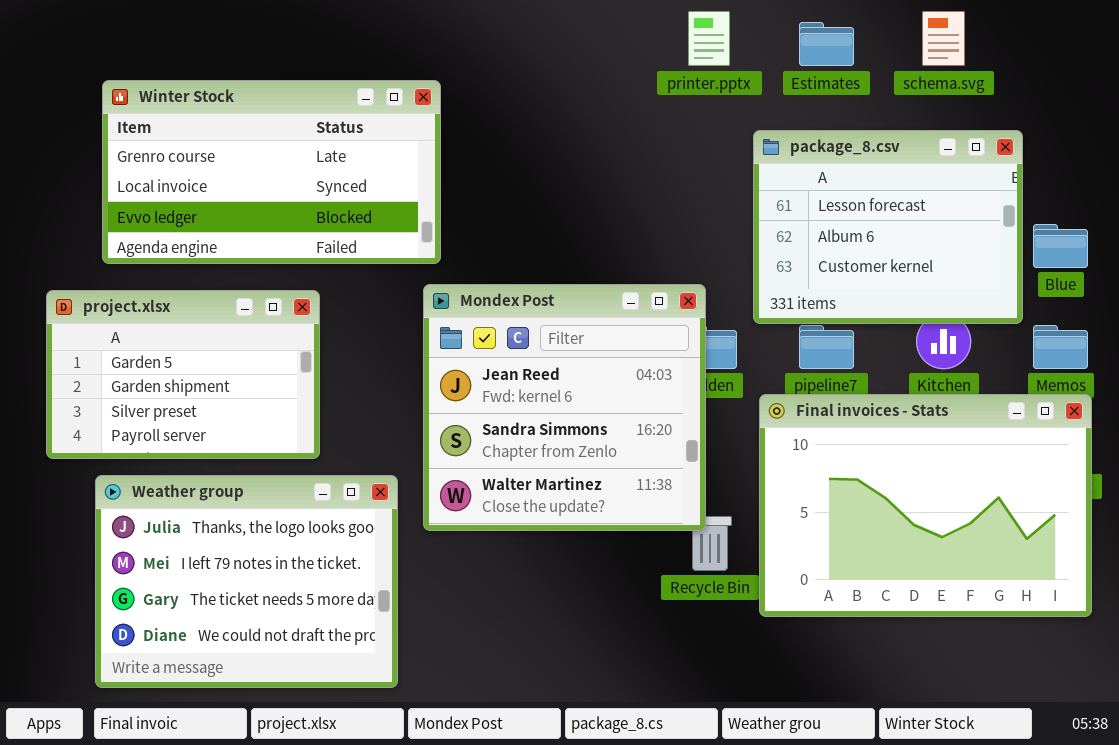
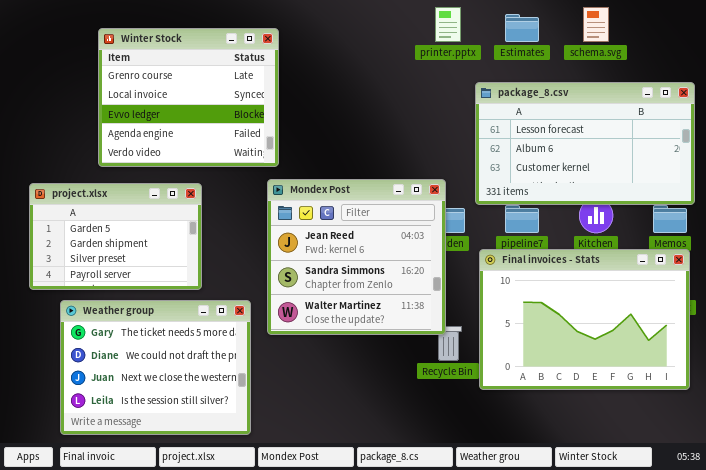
Winter Stock: [102,80,441,264] -> [98,28,279,167], resized
package_8.csv: [753,130,1023,324] -> [475,82,695,205], resized
Weather group: [95,475,398,688] -> [60,300,251,435], scrolled down 2 rows

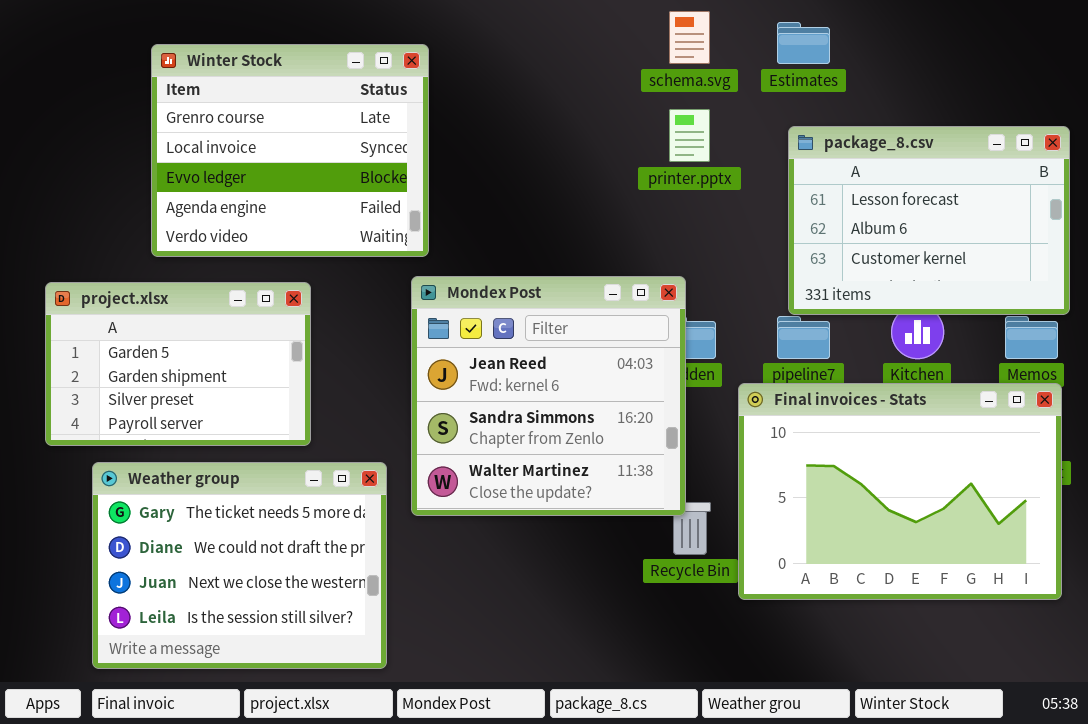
printer.pptx: [435,7,461,42] -> [669,109,710,162], moved
schema.svg: [583,7,609,42] -> [669,11,710,64], moved
package_8.csv: [475,82,695,205] -> [788,126,1070,315], resized

